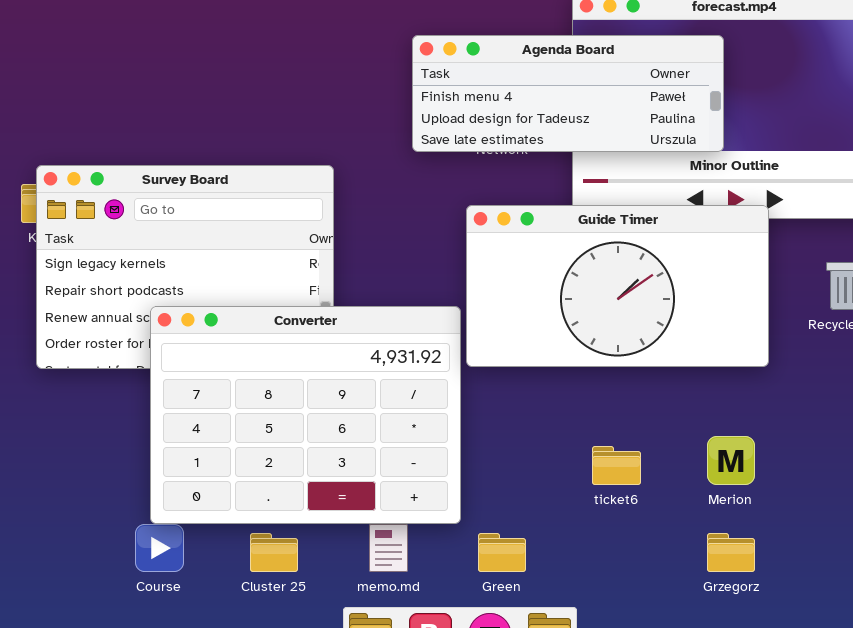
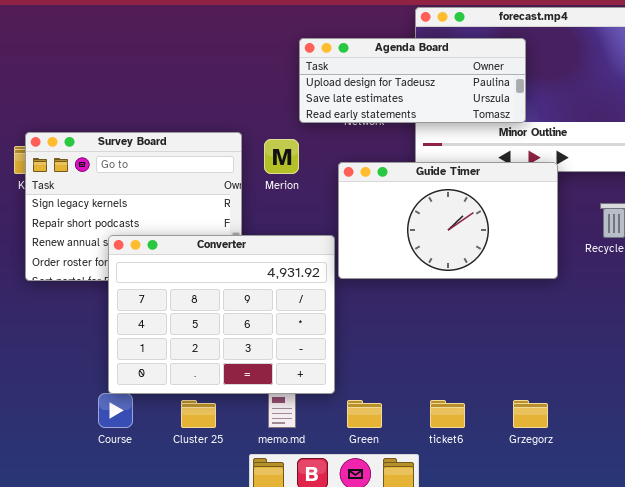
Agenda Board: [412,35,724,152] -> [299,38,526,123], scrolled down 1 row
Merion: [707,436,755,485] -> [264,139,299,174], moved
ticket6: [592,446,641,485] -> [430,400,465,428], moved

